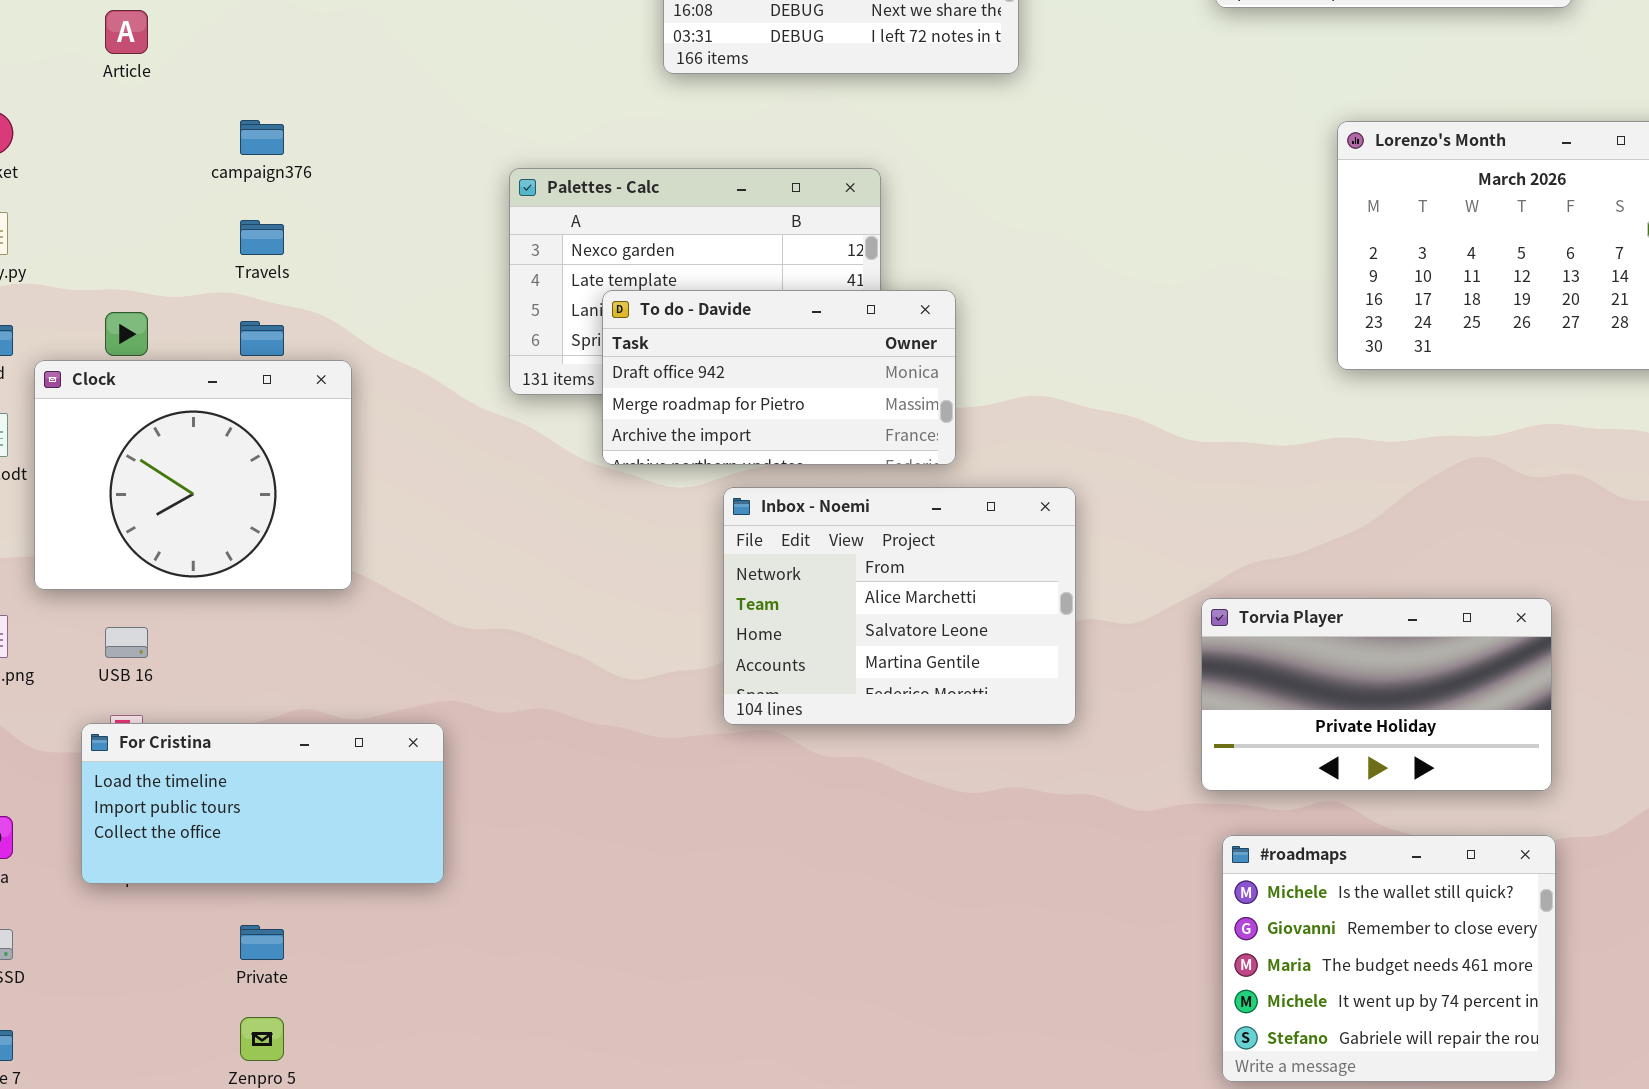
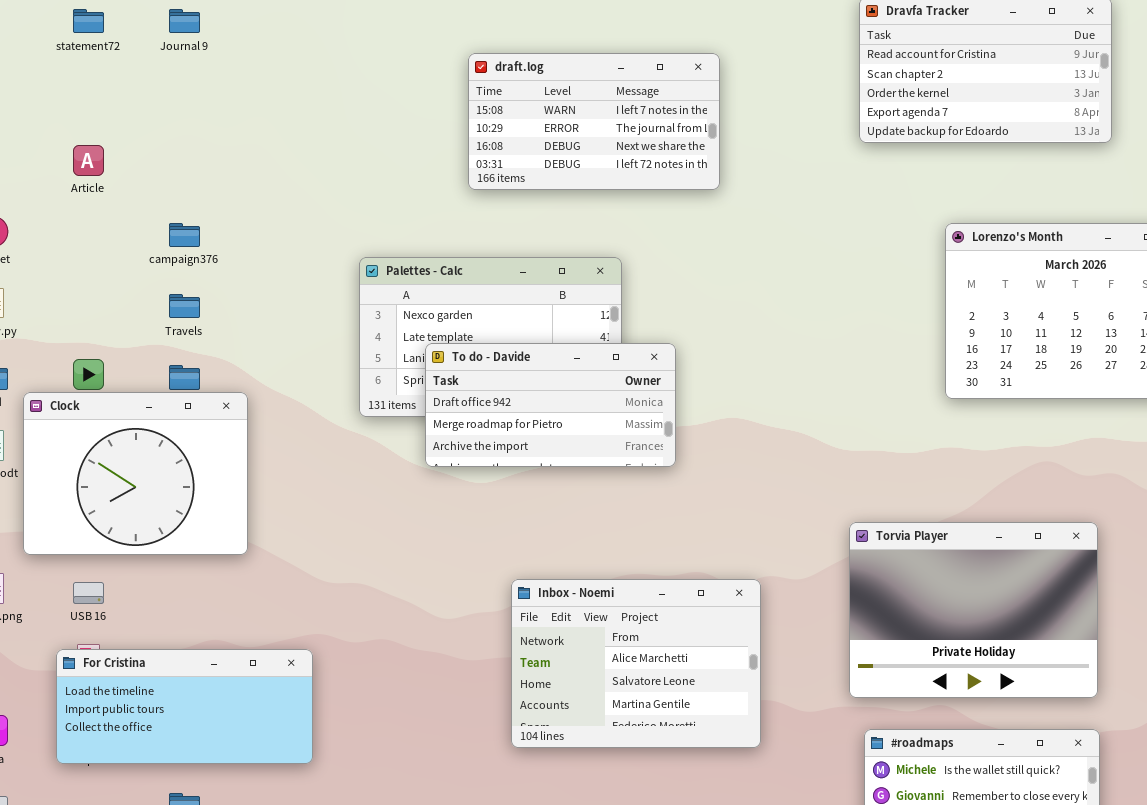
Inbox - Noemi: [723,487,1076,725] -> [511,579,761,748], moved
Torvia Player: [1201,598,1552,791] -> [849,522,1098,698], resized

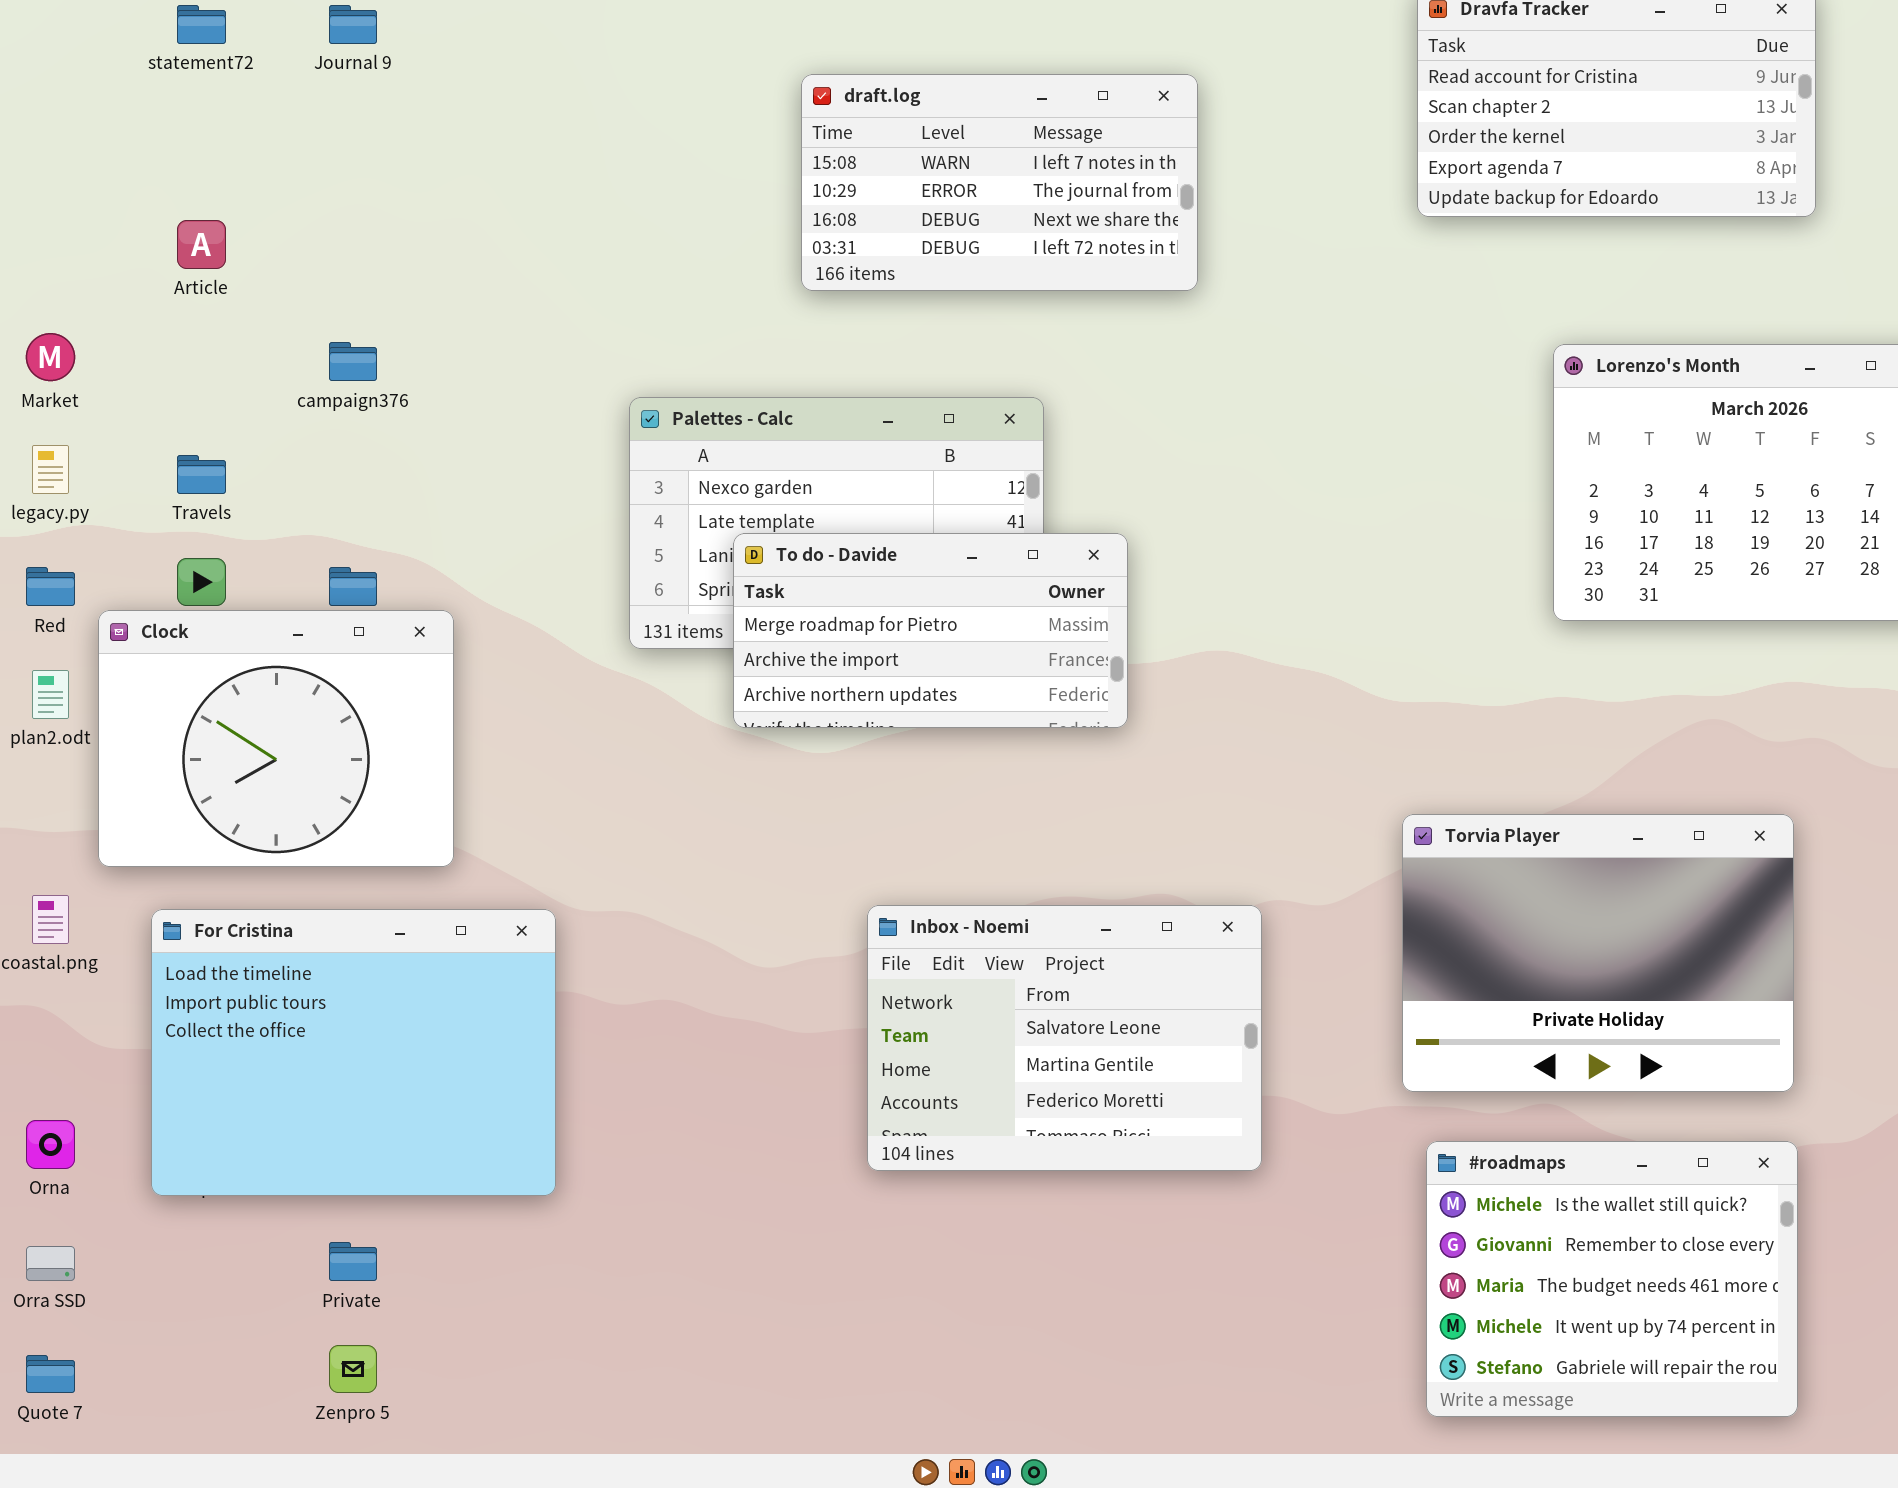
Travels: [169,294,200,318] -> [177,455,226,494], moved
To do - Davide: [425,343,676,467] -> [733,533,1128,728], scrolled down 1 row
Inbox - Noemi: [511,579,761,748] -> [867,905,1262,1171], scrolled down 1 row
For Cristina: [56,649,313,764] -> [151,909,556,1196], resized

